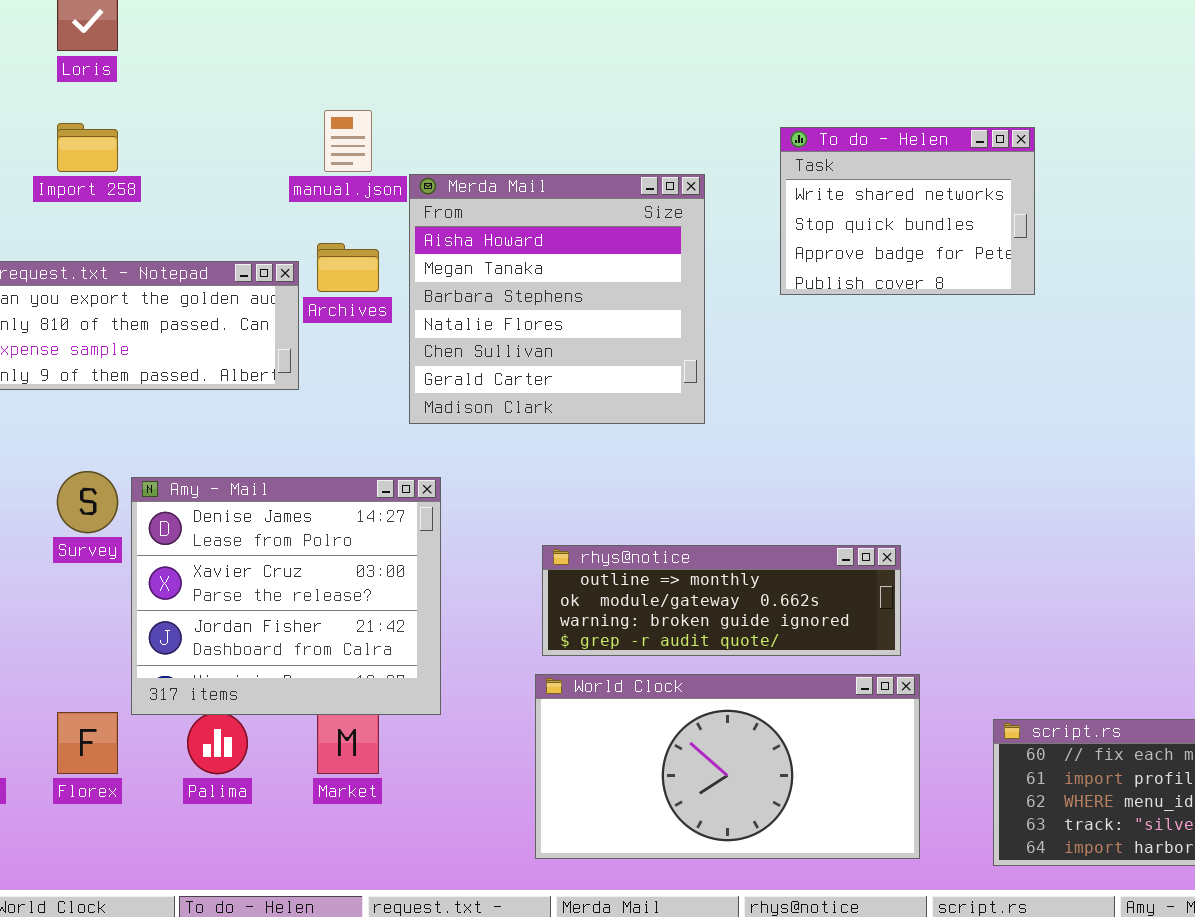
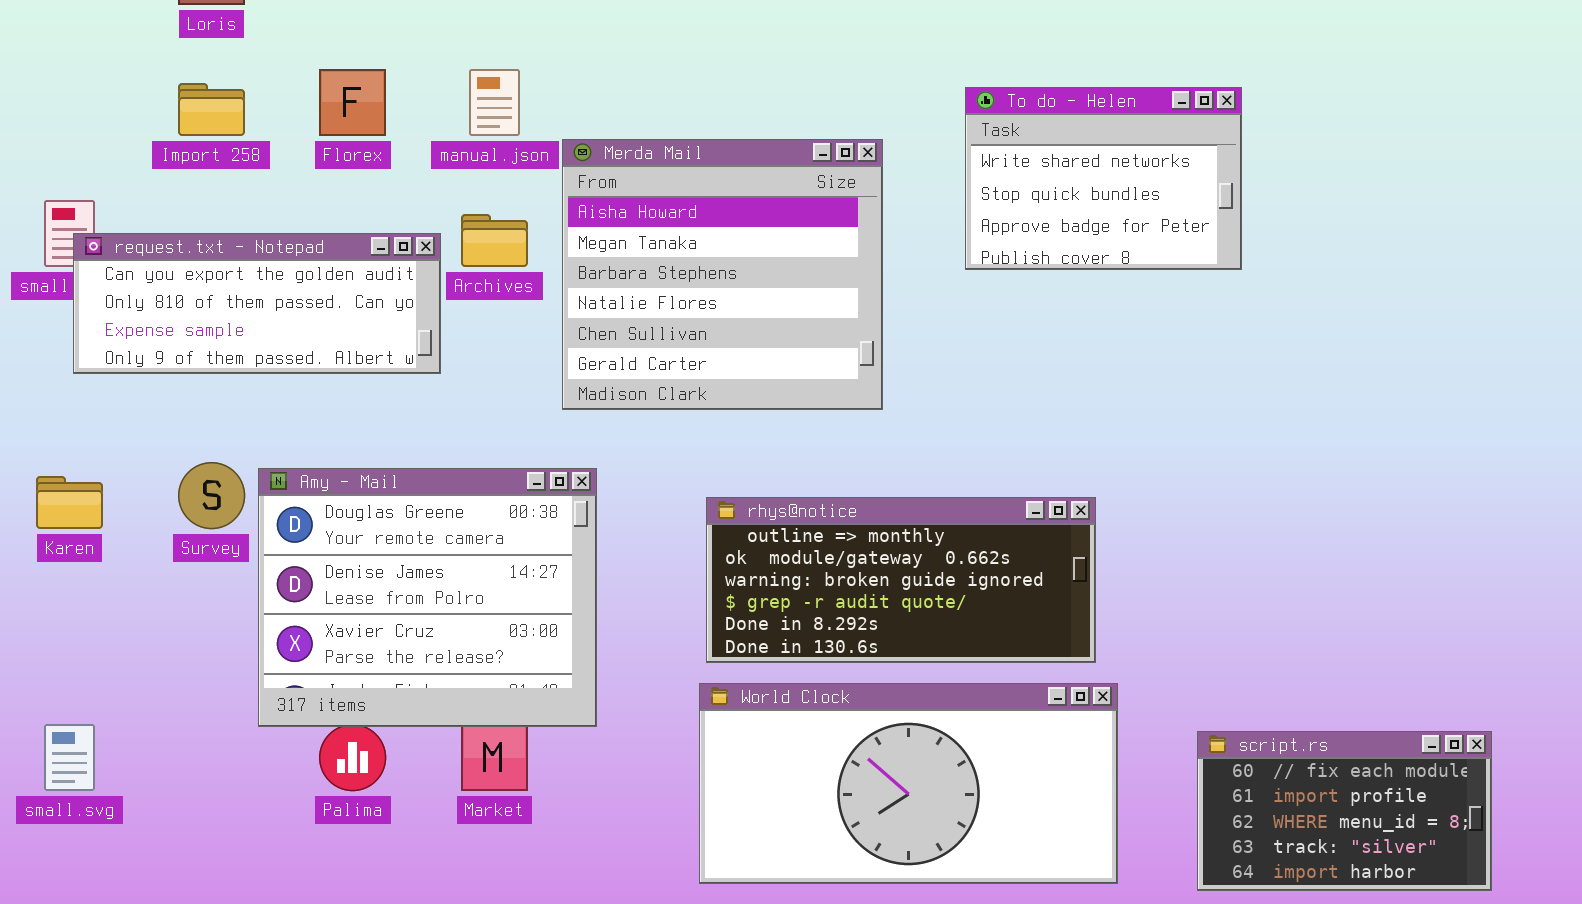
Amy - Mail: [131,477,441,715] -> [258,468,597,727], scrolled up 1 row
rhys@notice: [542,545,901,656] -> [706,497,1096,663], resized
Florex: [57,712,118,774] -> [319,69,386,136], moved

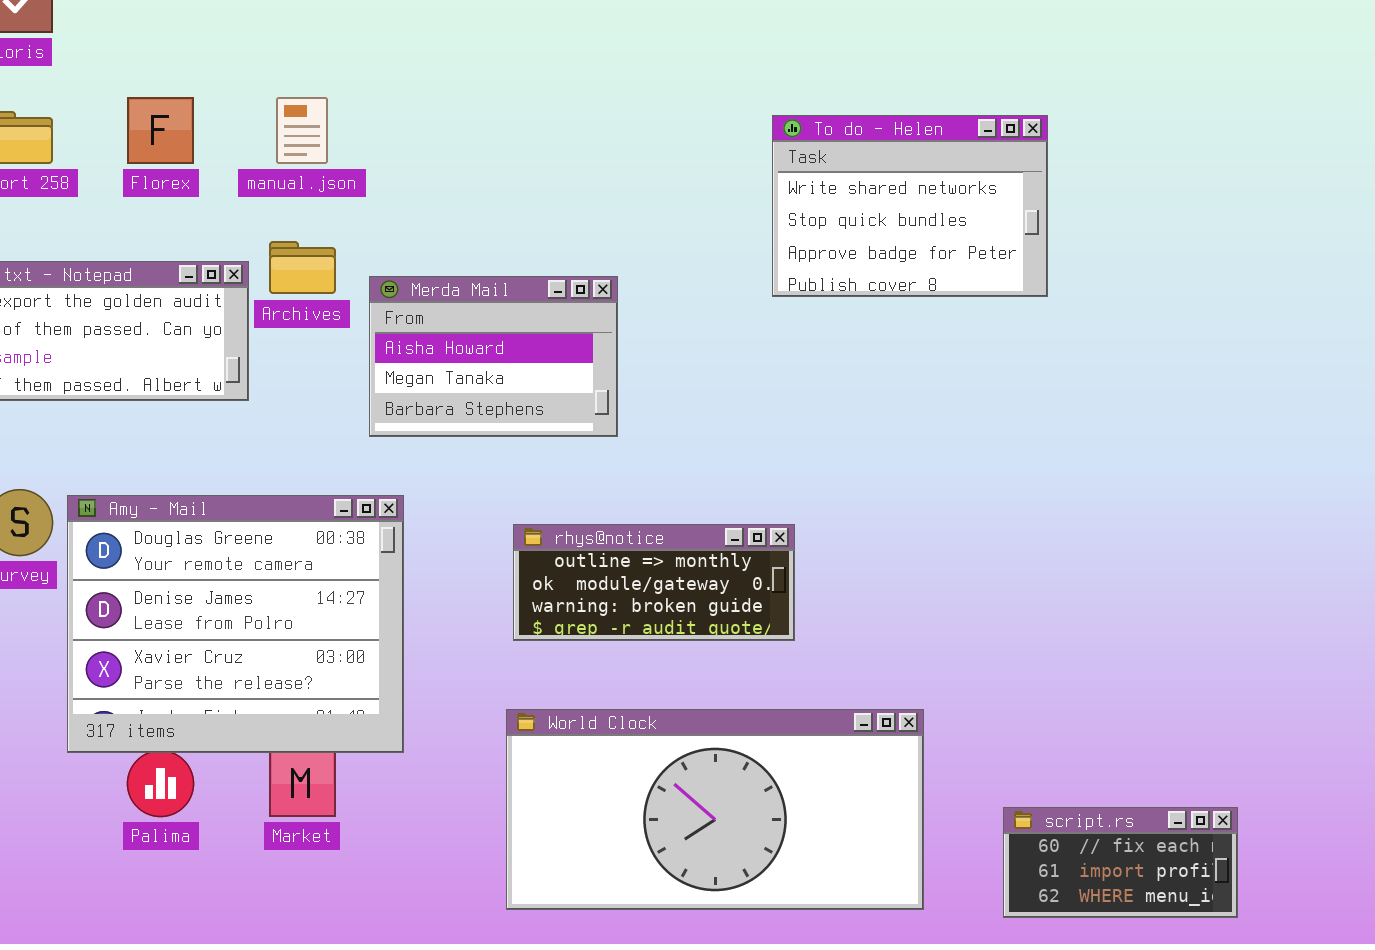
Merda Mail: [562,139,883,410] -> [369,276,618,437], resized
rhys@notice: [706,497,1096,663] -> [513,524,795,641], resized
script.rs: [1197,731,1492,891] -> [1003,807,1238,918], resized

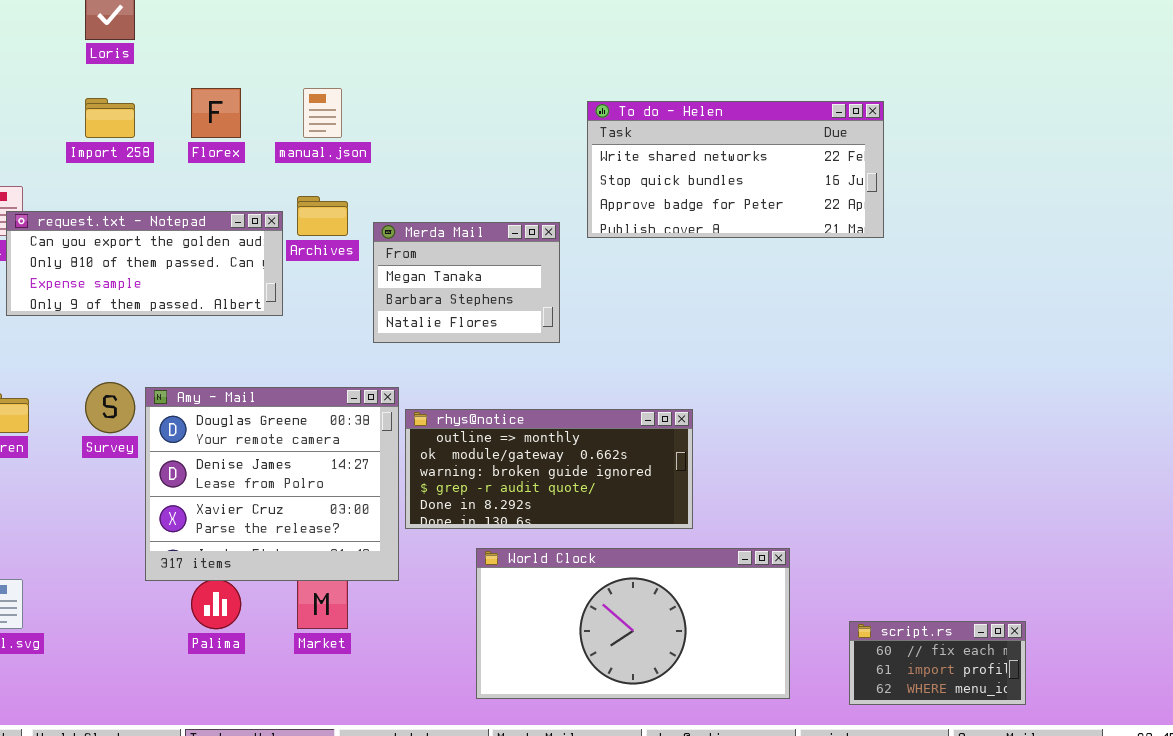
To do - Helen: [772,115,1048,297] -> [587,101,884,238], resized
Merda Mail: [369,276,618,437] -> [373,222,560,343], scrolled down 1 row
rhys@notice: [513,524,795,641] -> [405,409,693,529], resized

